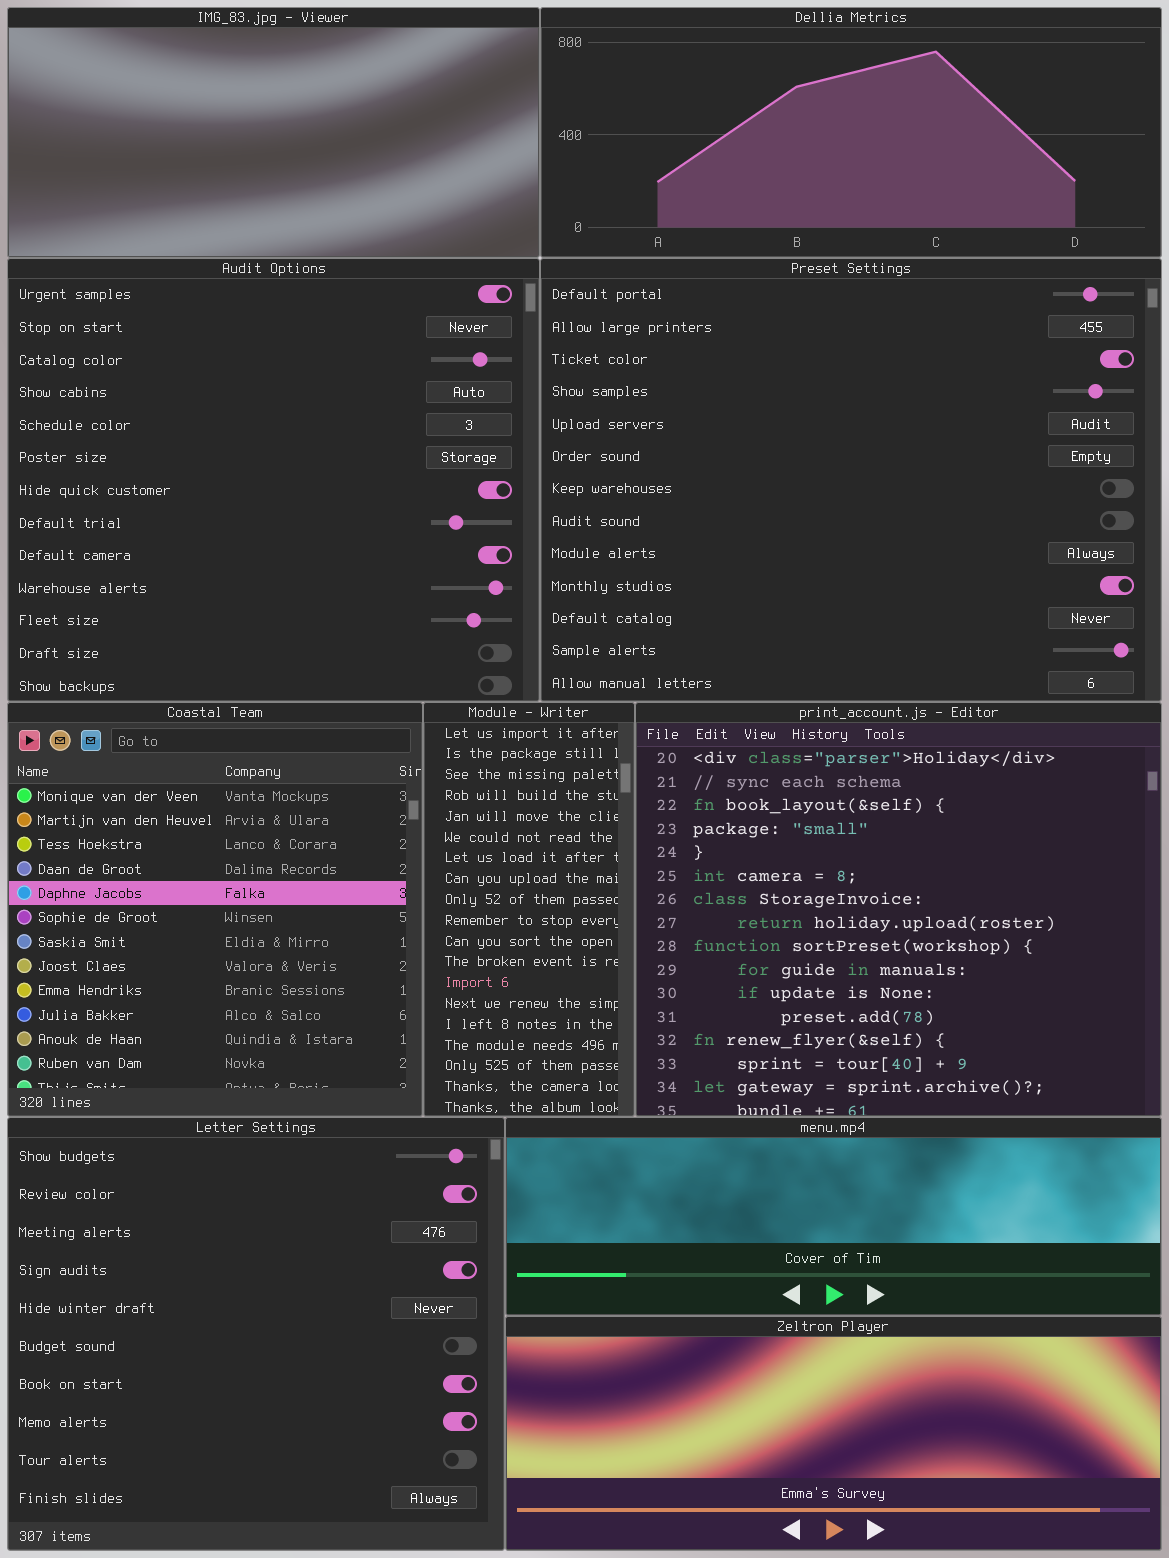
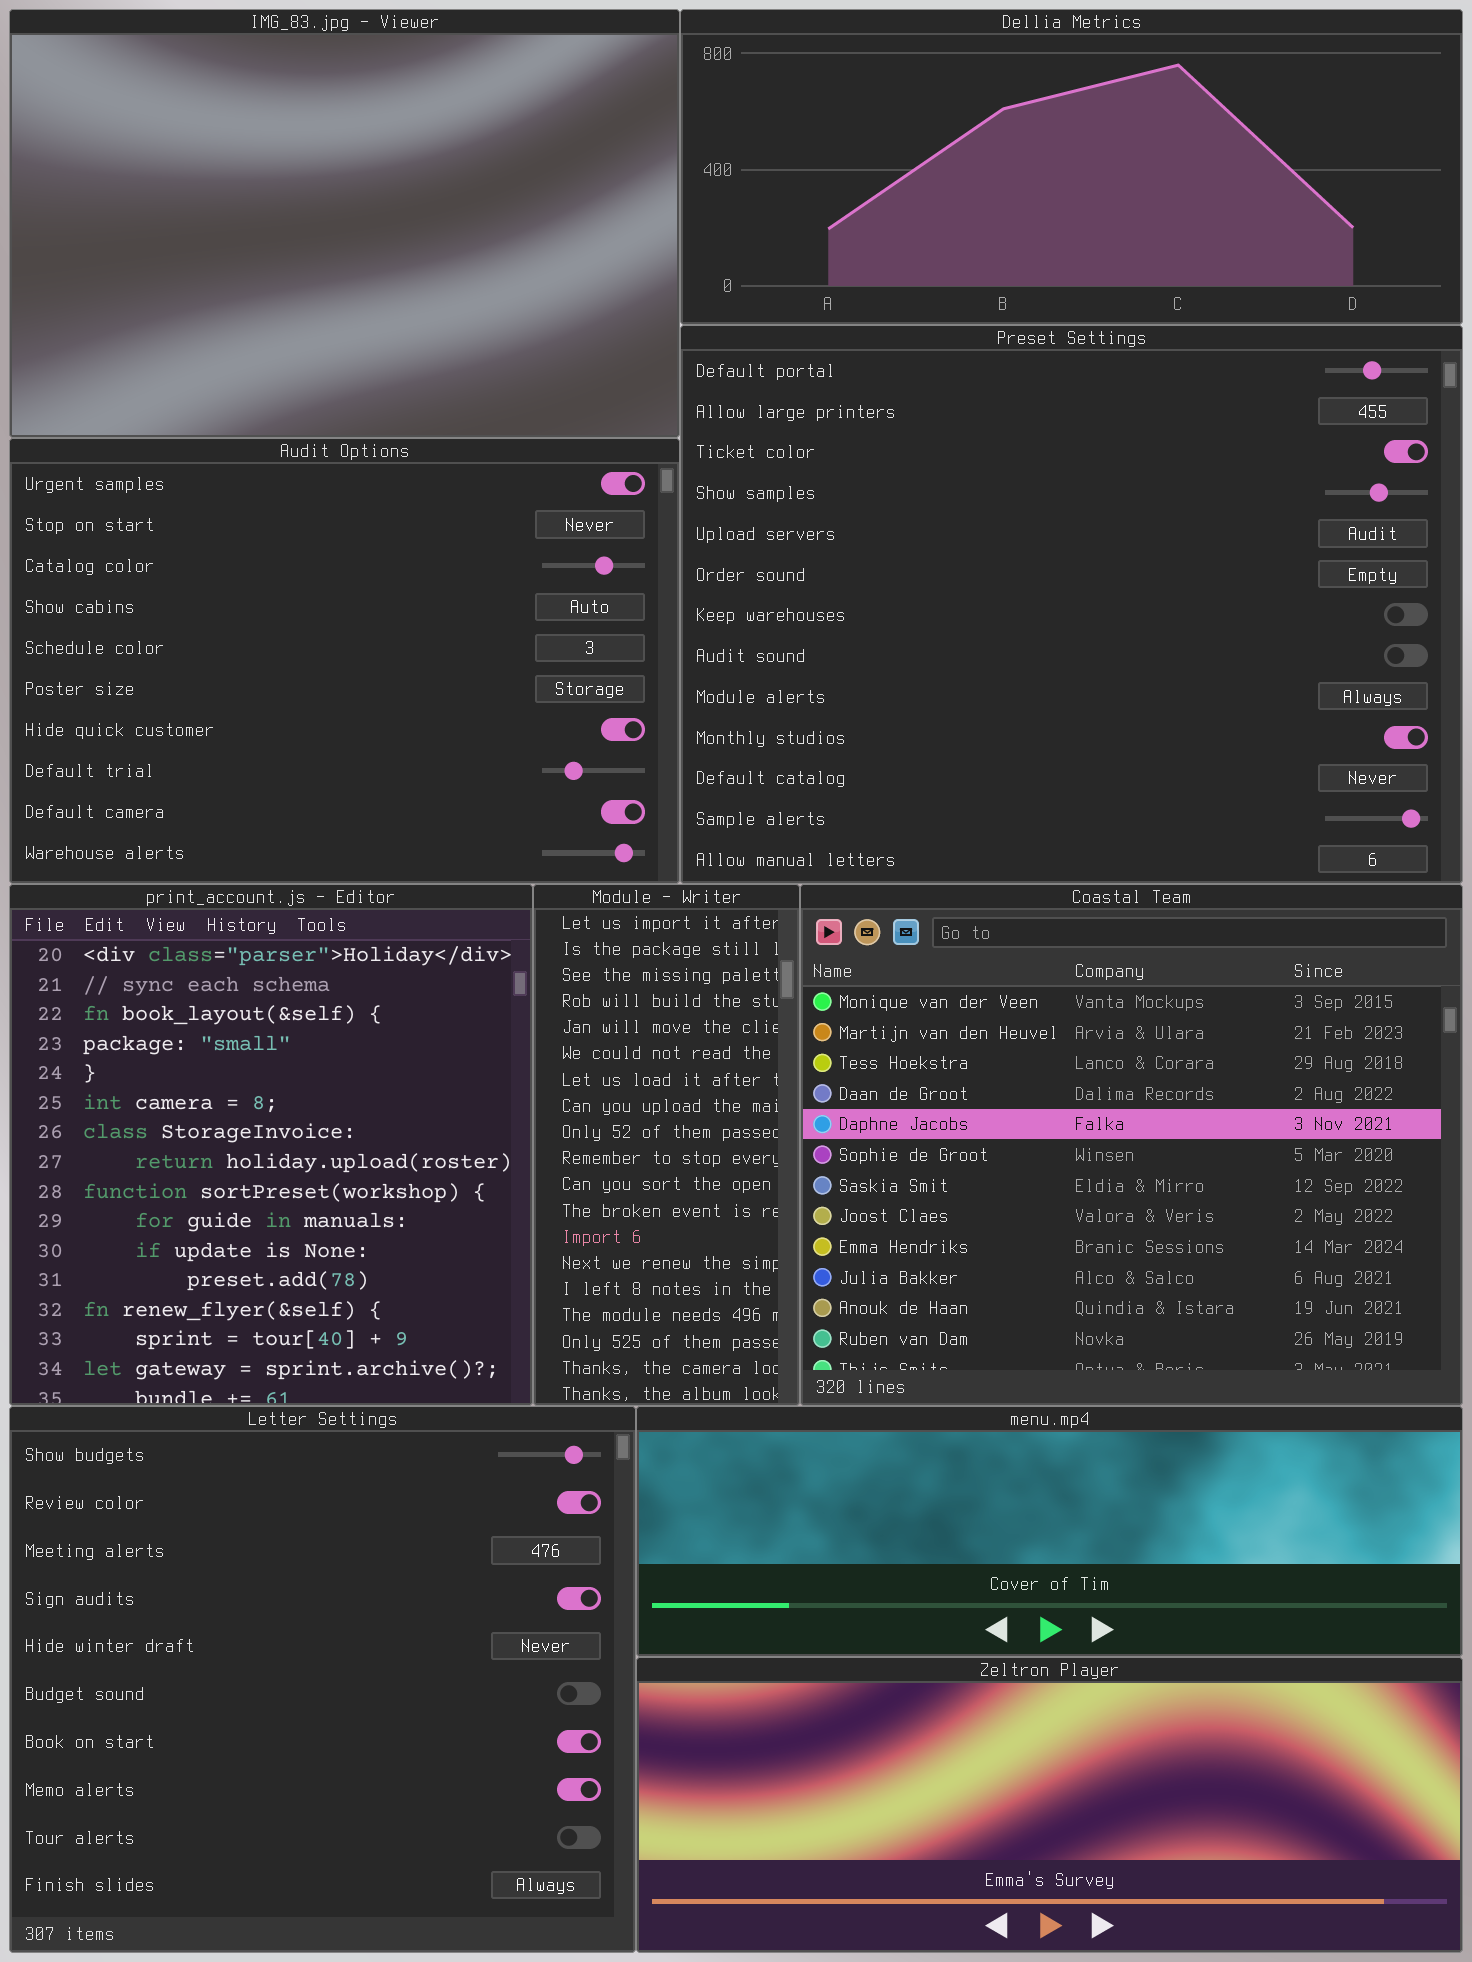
IMG_83.jpg - Viewer: [7,7,540,258] -> [9,9,680,438], resized
Audit Options: [7,258,540,702] -> [9,438,680,884], resized
Coastal Team: [7,702,423,1117] -> [800,884,1463,1406], moved, resized
print_account.js - Editor: [635,702,1162,1117] -> [9,884,533,1406], moved, resized

